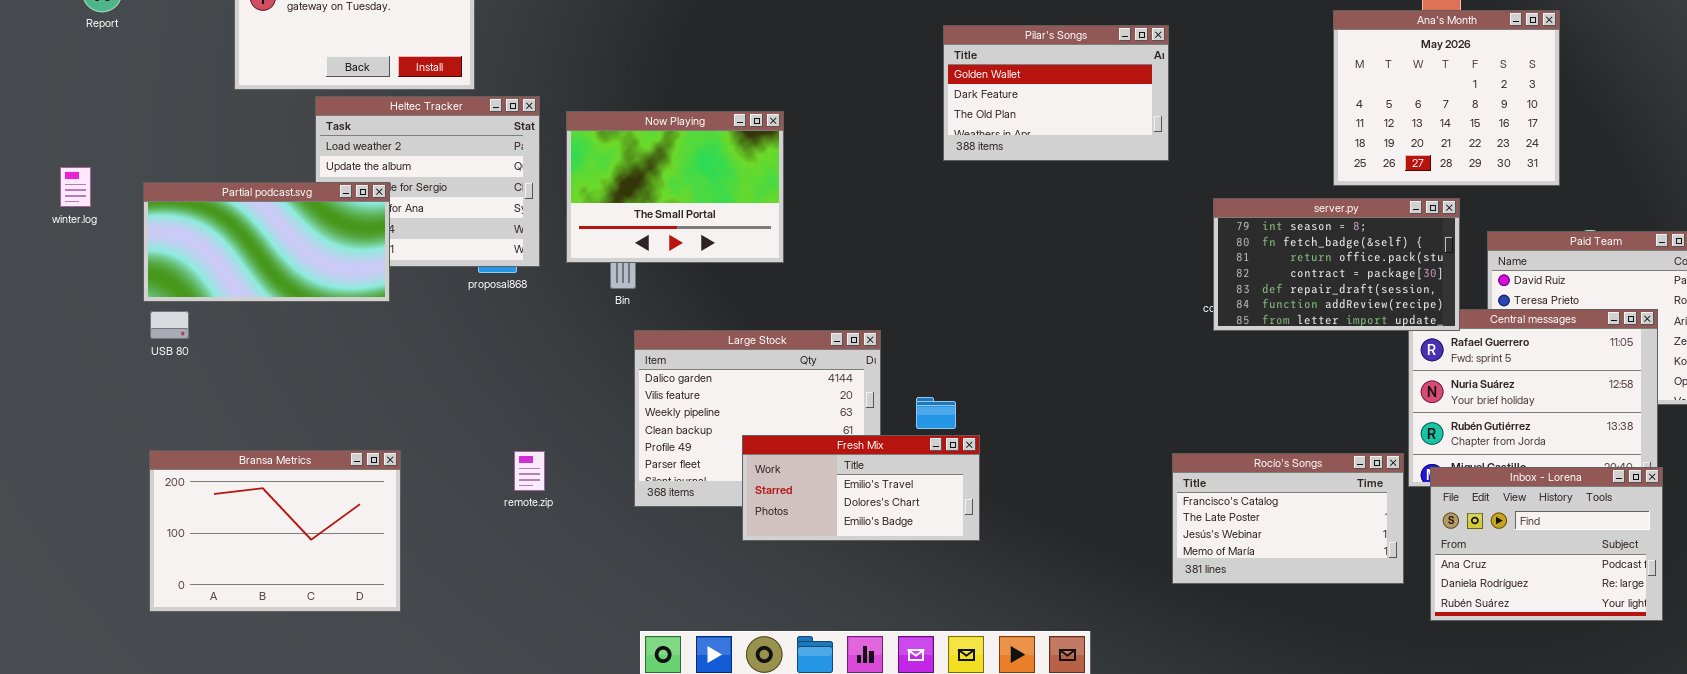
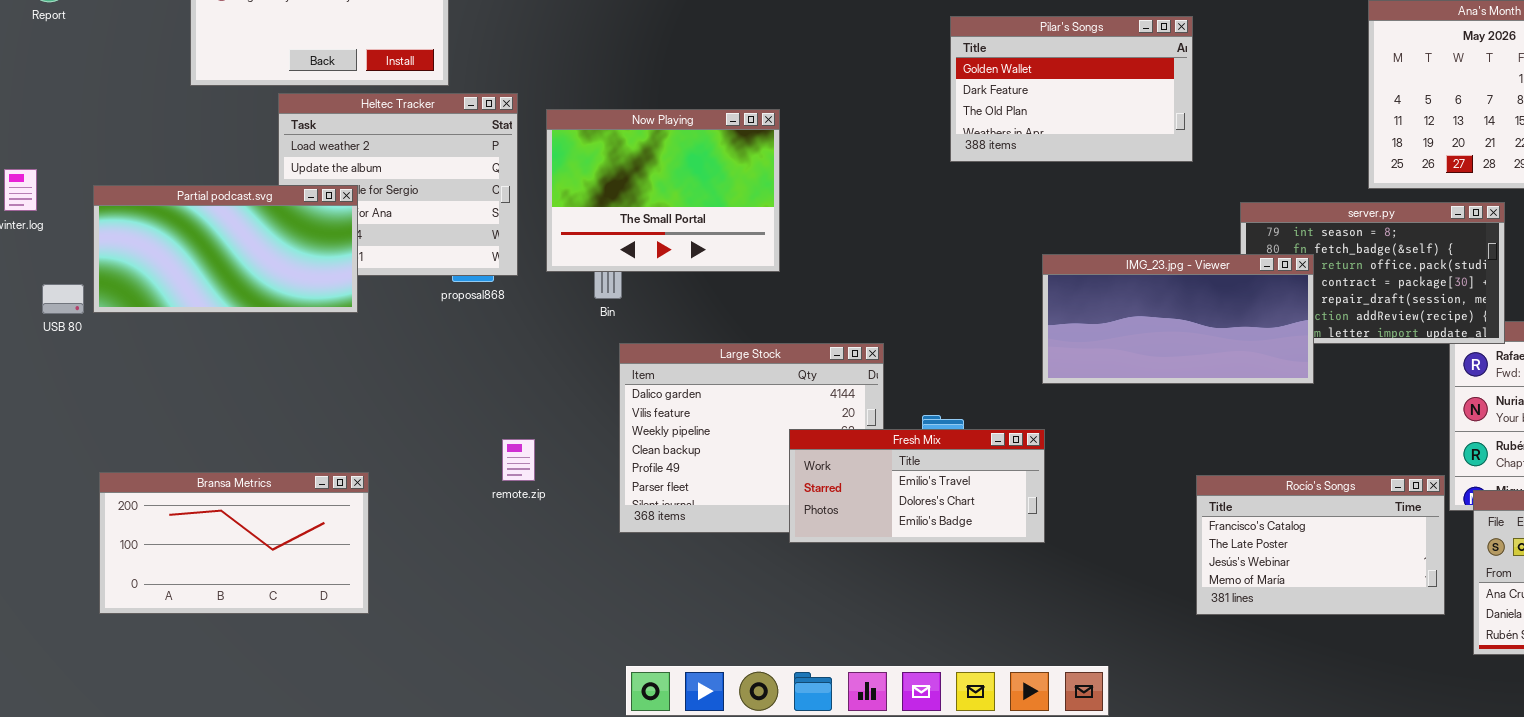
IMG_23.jpg - Viewer: none -> [1042,254,1314,384], opened
USB 80: [150,311,189,339] -> [42,284,84,314], moved
Fresh Mix: [742,435,980,541] -> [789,429,1045,543], moved
Bransa Metrics: [149,450,401,612] -> [99,472,369,614], resized
remote.zip: [514,451,545,491] -> [502,439,535,481], moved

